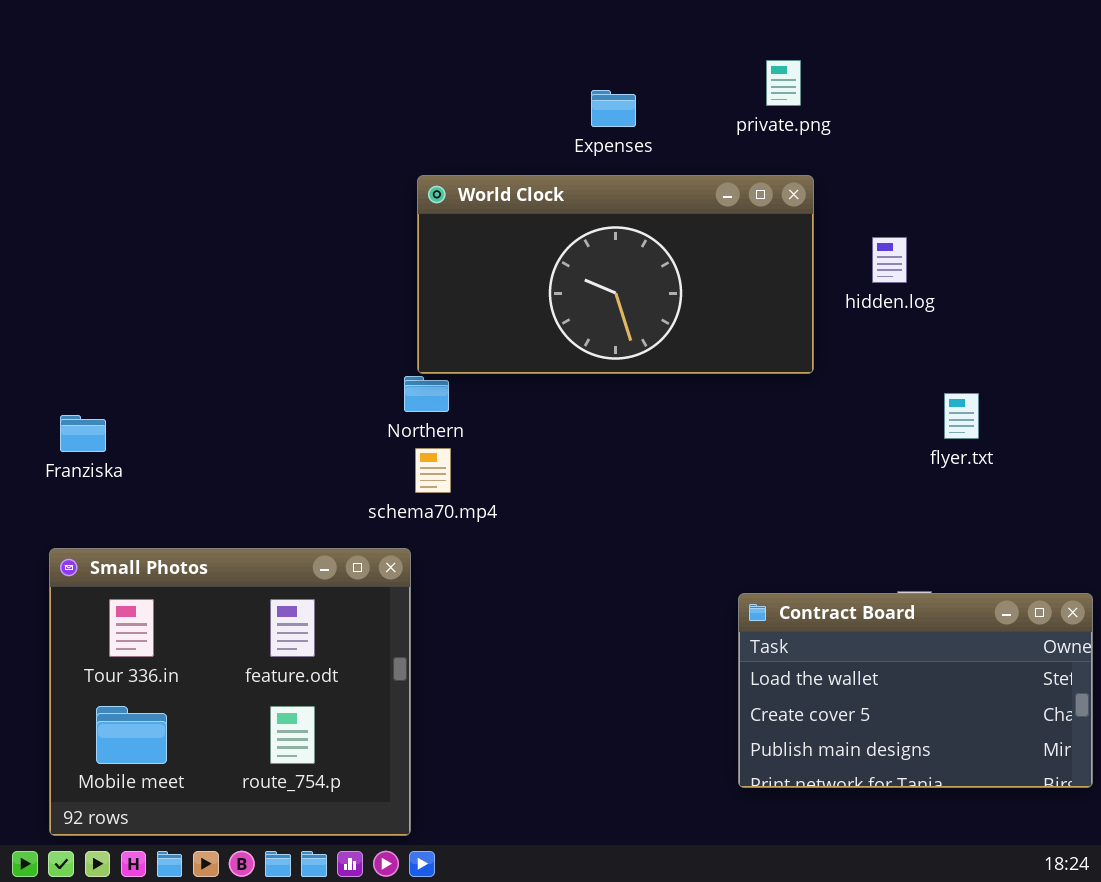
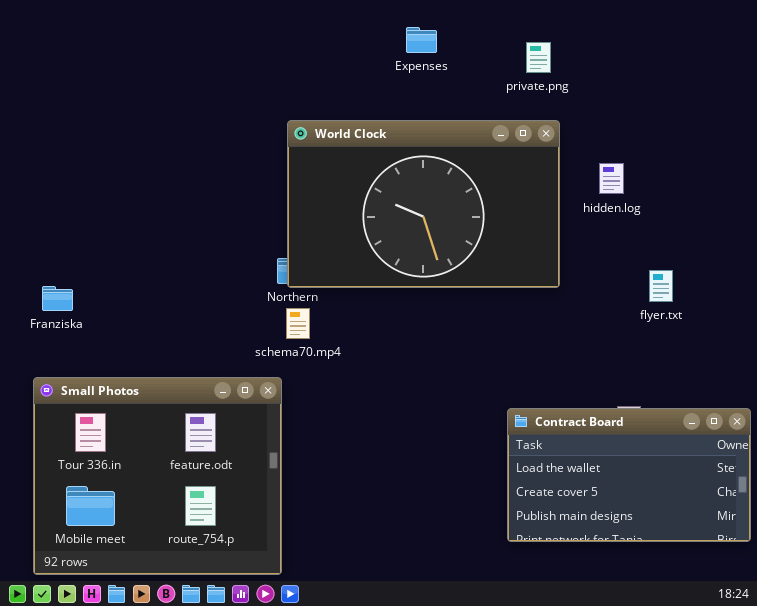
Expenses: [591,90,636,127] -> [406,27,437,53], moved
World Clock: [417,175,814,374] -> [287,120,560,288], resized

